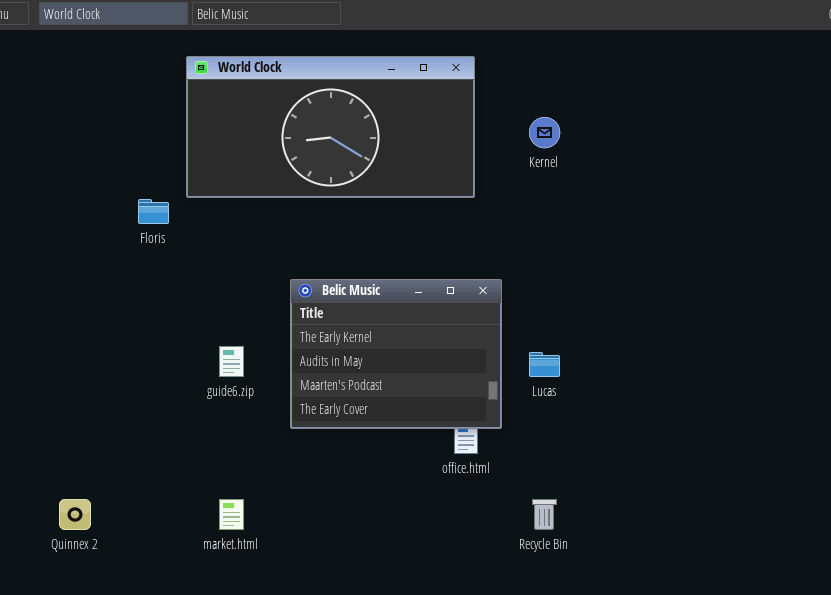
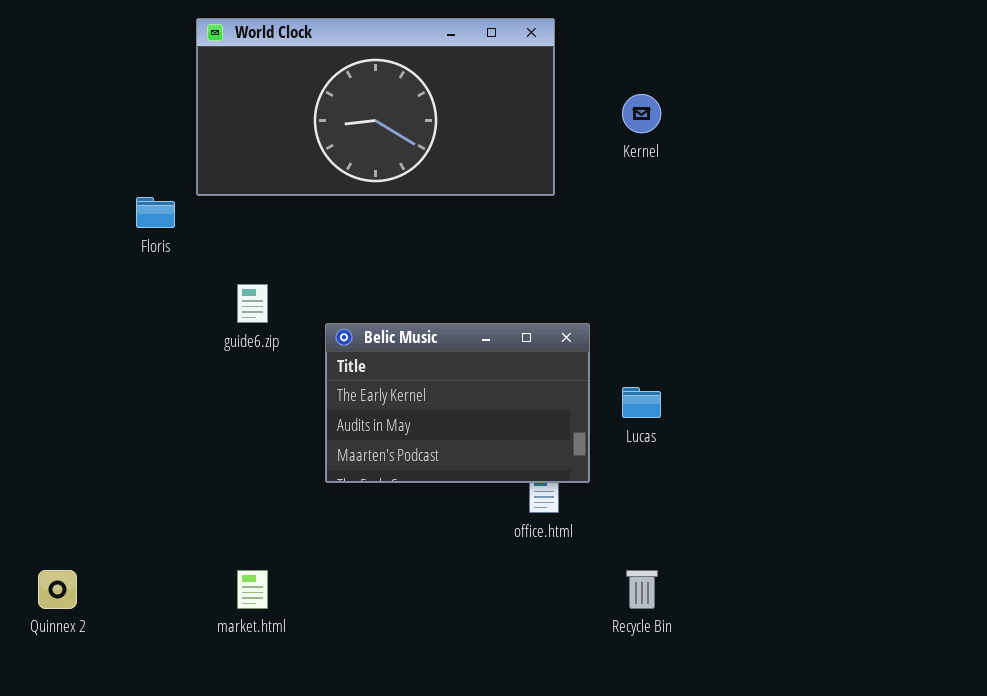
Belic Music: [290,279,502,429] -> [325,323,590,483], resized
guide6.zip: [219,346,244,377] -> [237,284,268,323], moved

